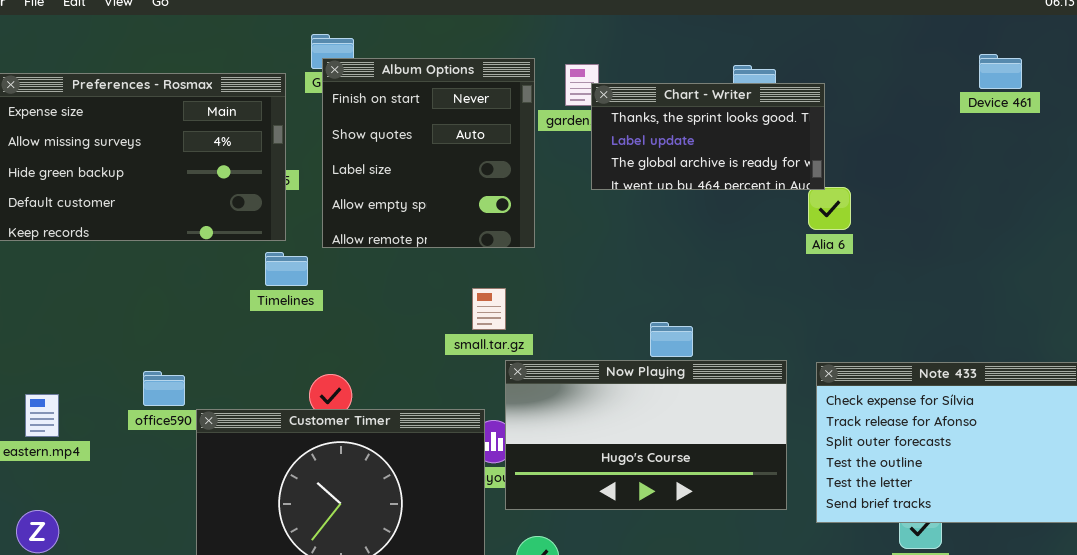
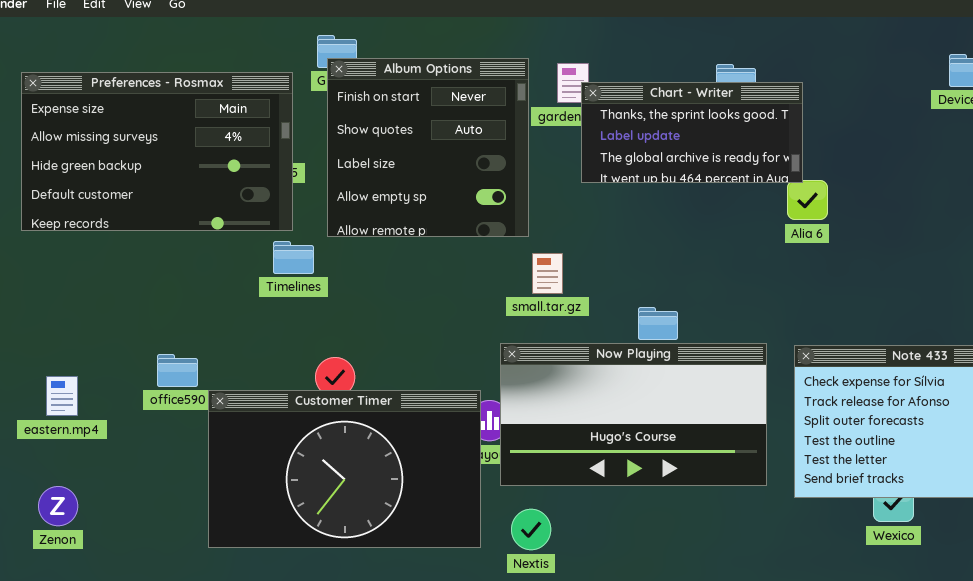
small.tar.gz: [472,288,506,330] -> [532,253,563,294], moved

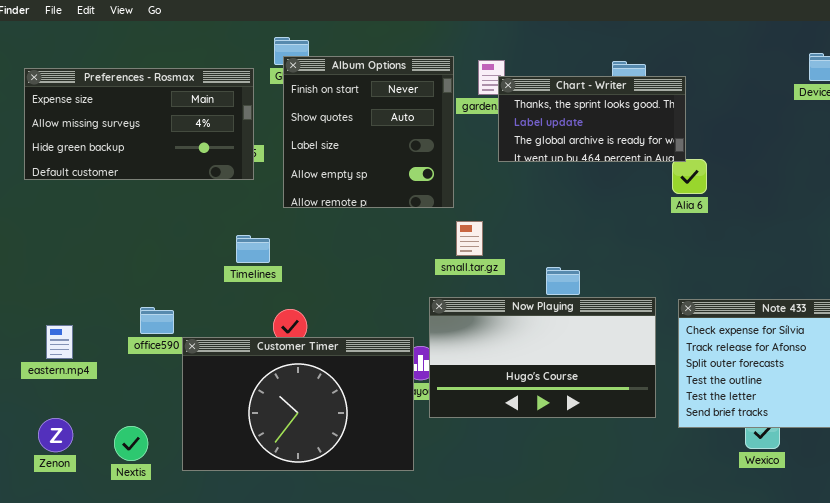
Preferences - Rosmax: [21,72,293,231] -> [24,68,254,180], resized
Timelines: [273,241,314,274] -> [236,235,270,263], moved
Nextis: [511,509,551,550] -> [114,426,148,461], moved

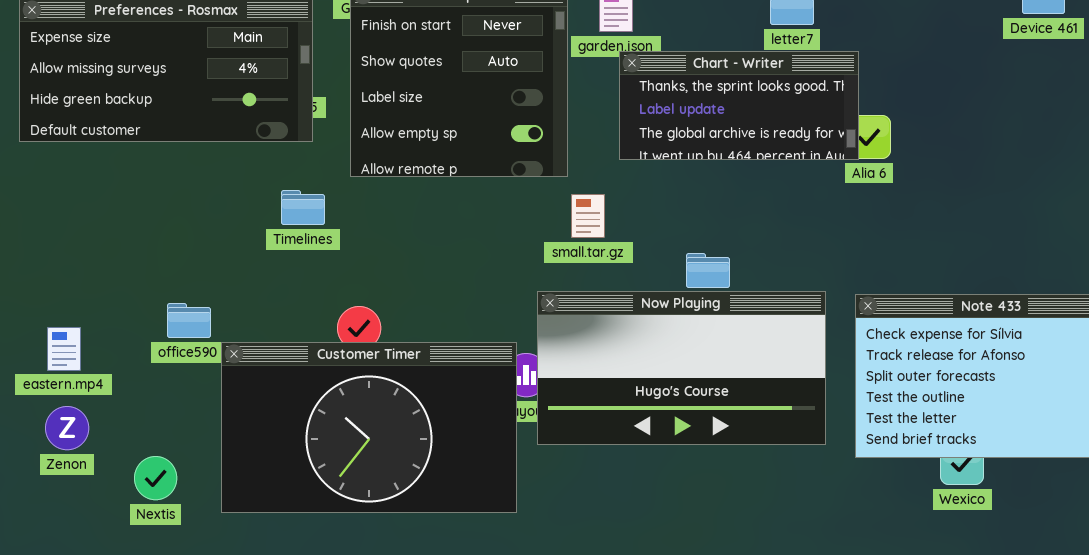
Chart - Writer: [498,76,686,162] -> [619,51,859,160], moved
Timelines: [236,235,270,263] -> [281,190,325,225], moved
Zenon: [38,418,73,452] -> [45,406,89,450], moved

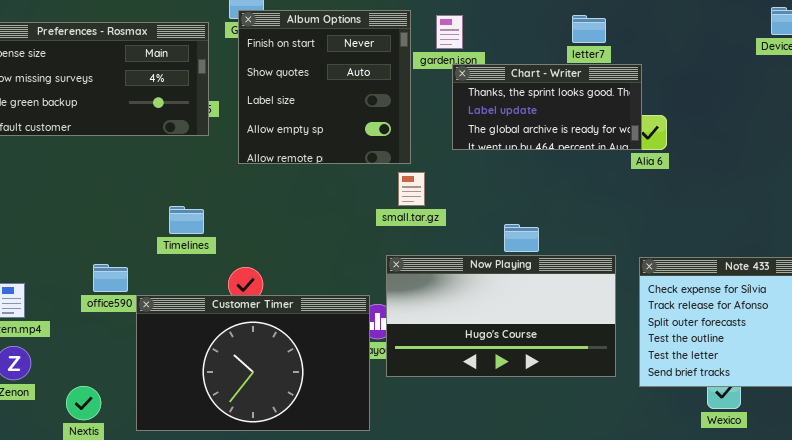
Timelines: [281,190,325,225] -> [169,206,204,234], moved
small.tar.gz: [571,194,605,238] -> [398,172,425,206], moved

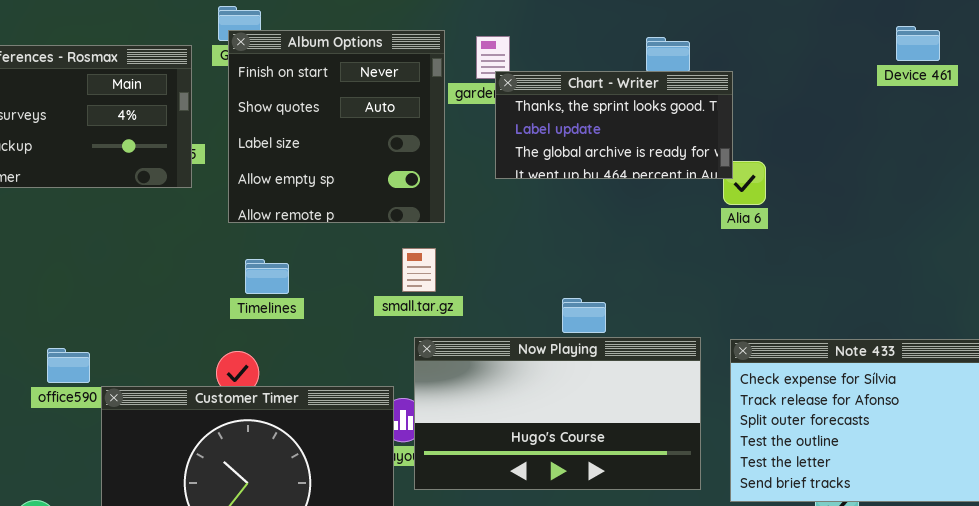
Chart - Writer: [452,64,642,150] -> [495,71,733,179], moved
small.tar.gz: [398,172,425,206] -> [402,248,436,292], moved
Timelines: [169,206,204,234] -> [245,259,289,294], moved

